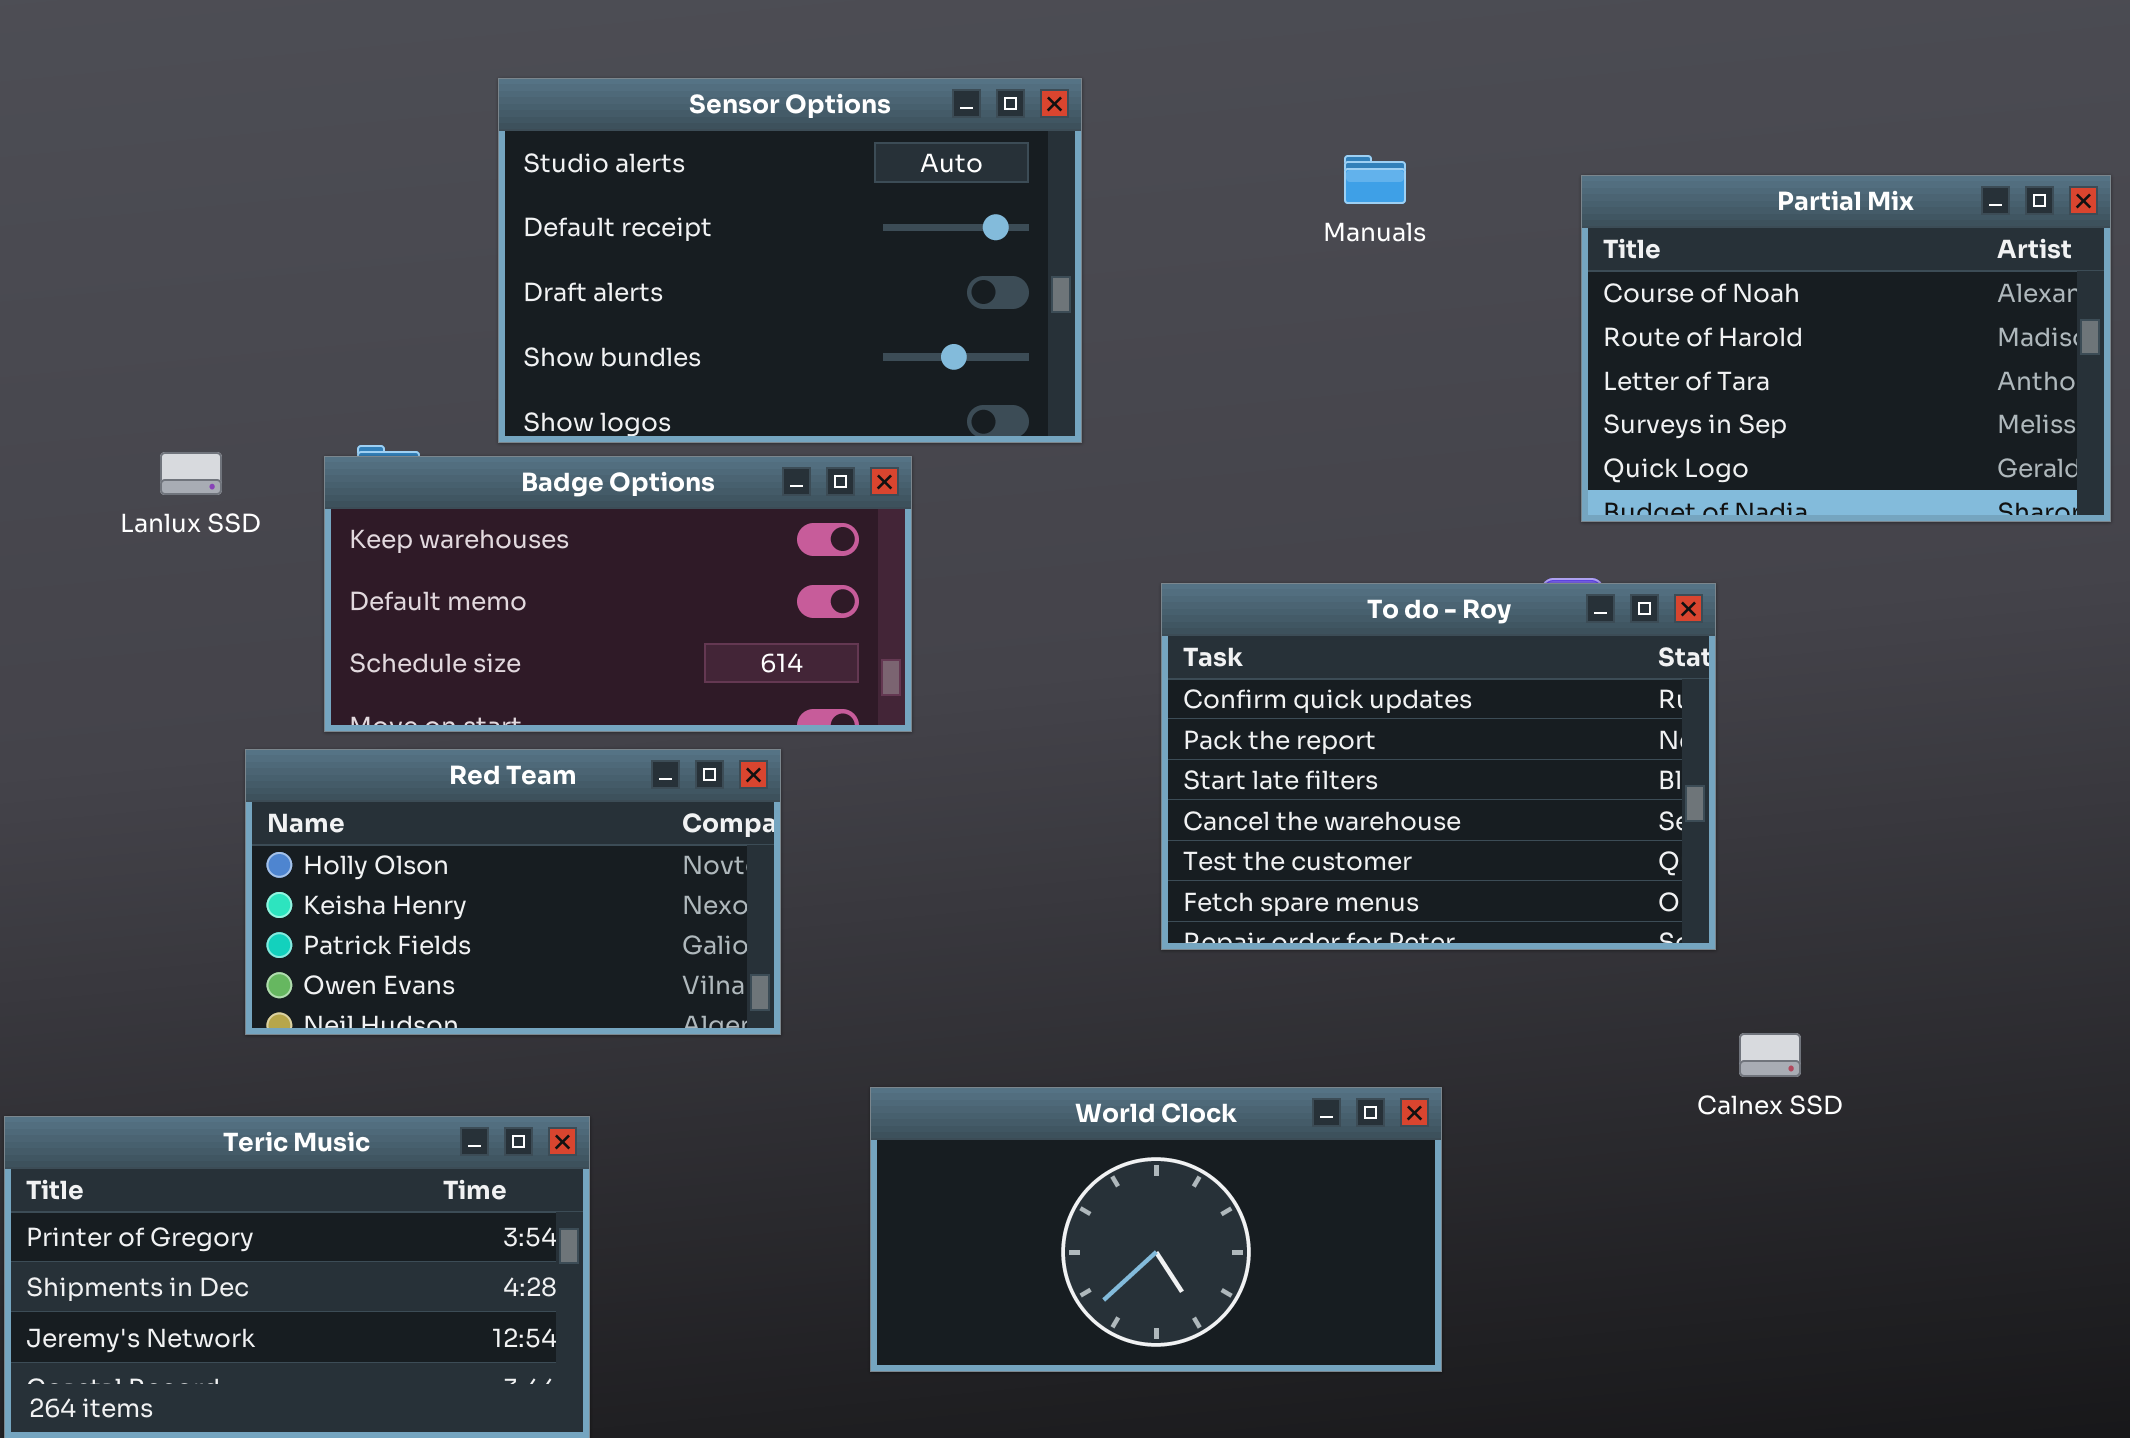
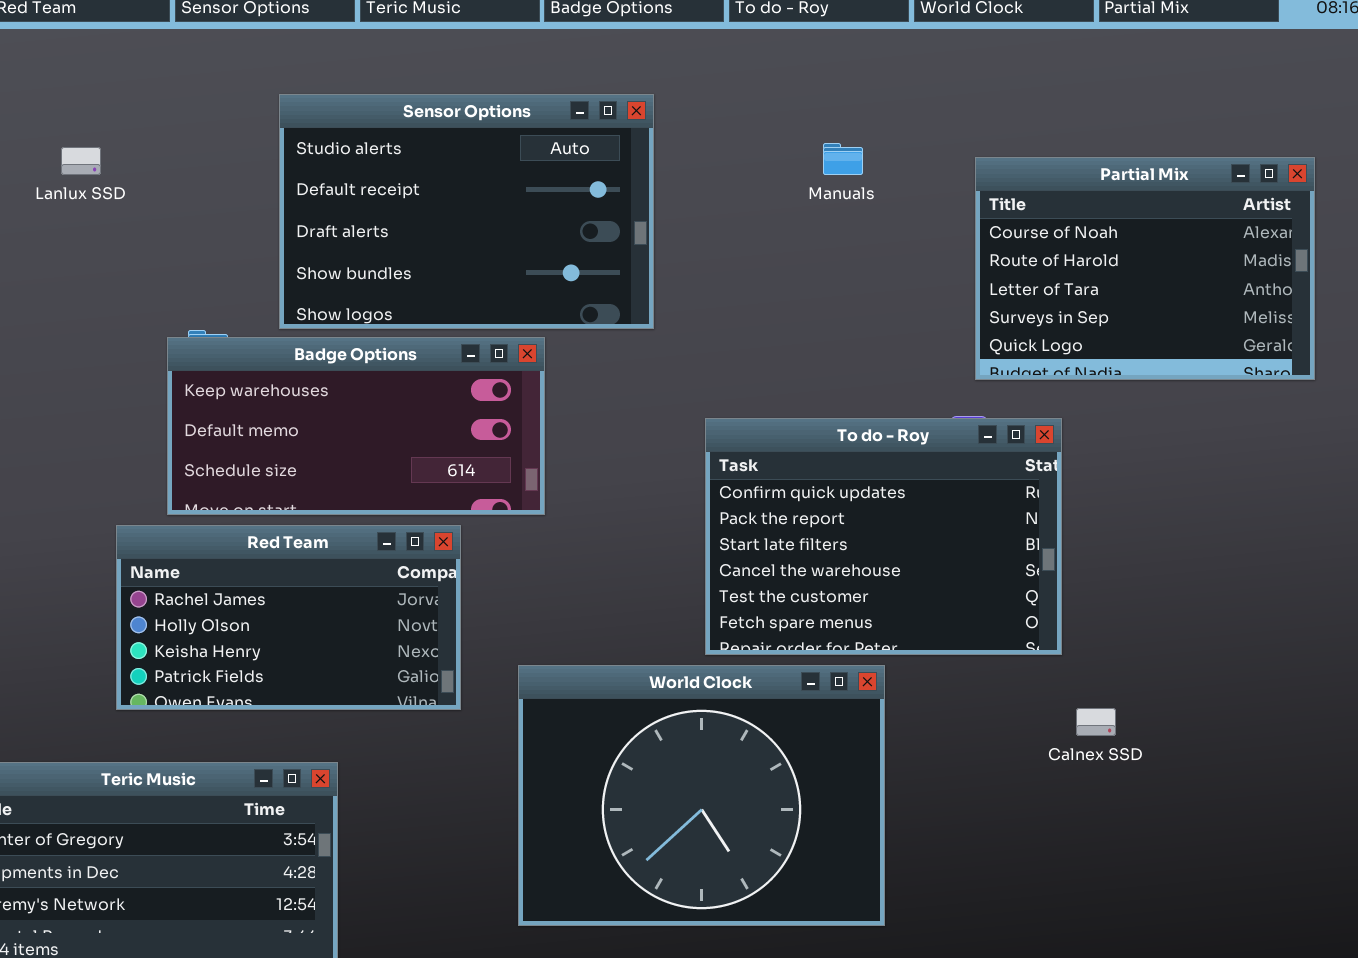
Lanlux SSD: [160,452,222,495] -> [61,147,101,175], moved
Red Team: [245,749,781,1035] -> [116,525,461,710], scrolled up 1 row
World Clock: [870,1087,1442,1372] -> [518,665,885,926], resized

